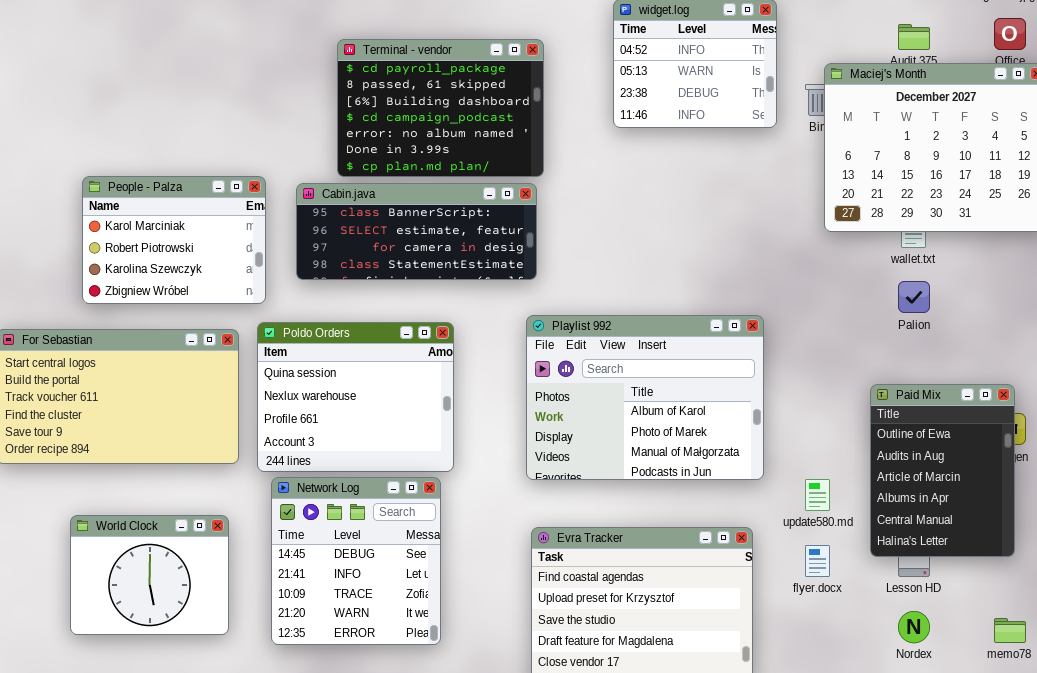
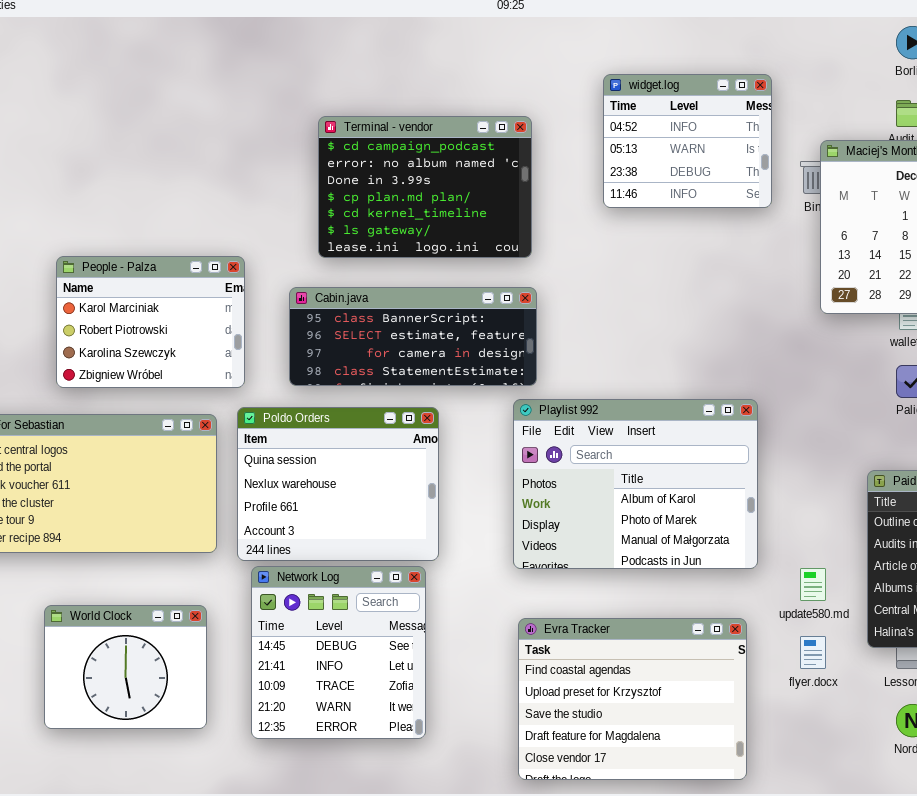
Terminal - vendor: [337,39,544,177] -> [318,116,532,258], scrolled down 3 rows
Cabin.java: [296,183,537,280] -> [289,287,537,386], moved

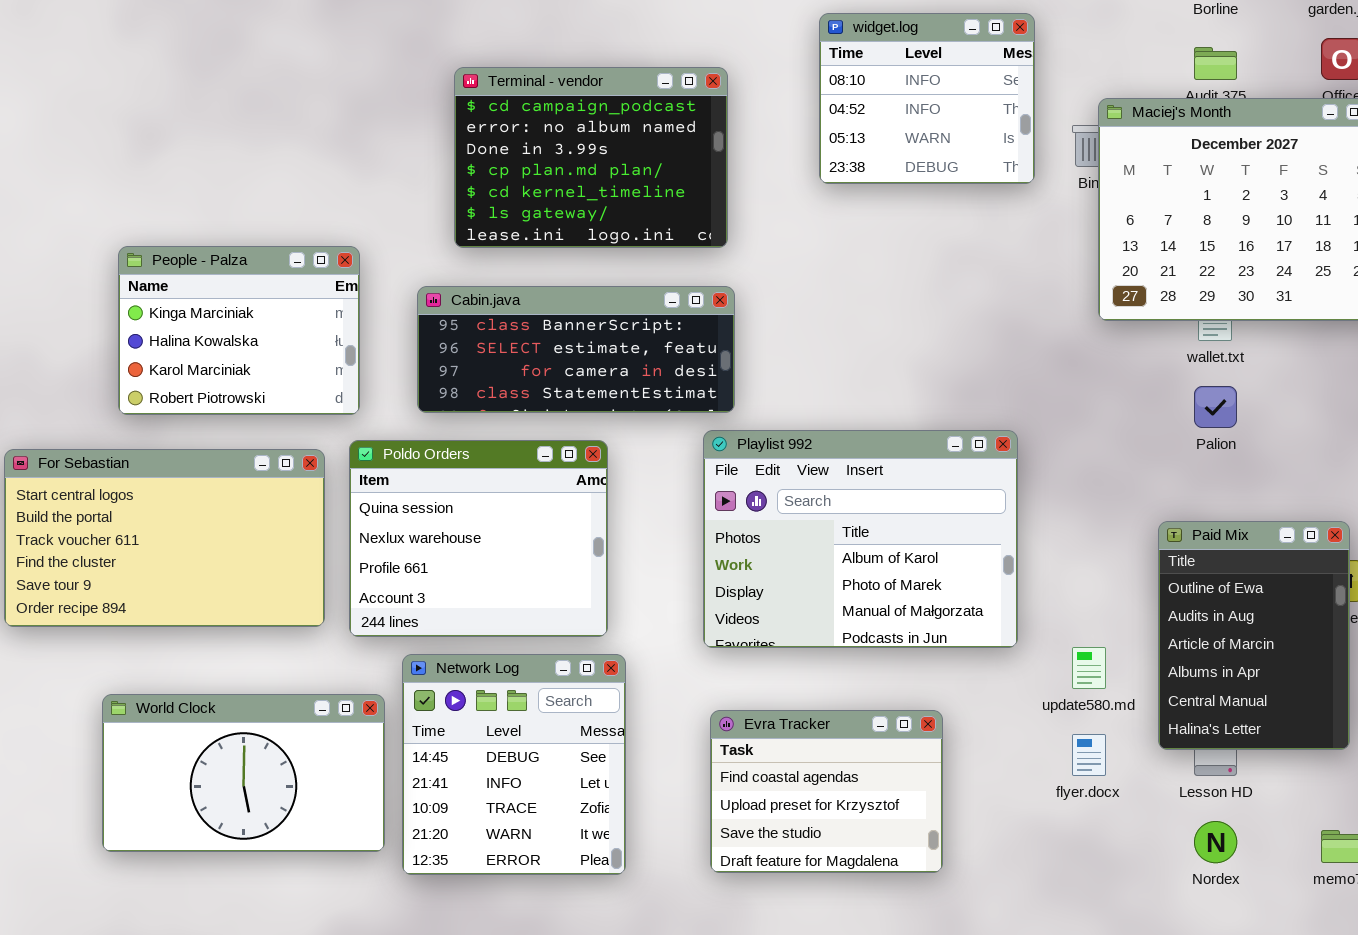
widget.log: [603,74,772,208] -> [819,13,1035,184], scrolled up 1 row
People - Palza: [56,256,245,388] -> [118,246,360,415], scrolled up 2 rows
Network Log: [251,566,426,739] -> [402,654,626,875], moved
World Clock: [44,605,207,729] -> [102,694,385,852], resized
Evra Tracker: [518,618,747,780] -> [710,710,943,873], resized

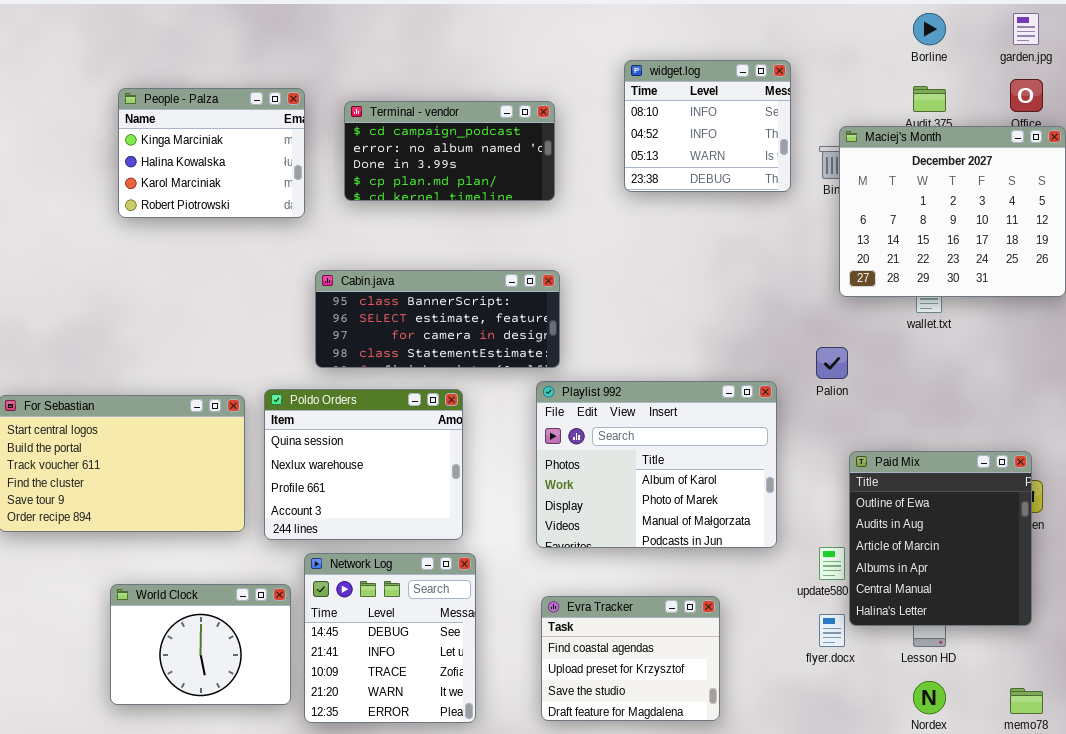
Terminal - vendor: [454,67,728,248] -> [344,101,555,201], resized
People - Palza: [118,246,360,415] -> [118,88,305,218], moved
Palion: [1194,386,1237,428] -> [816,347,848,379], moved
Paid Mix: [1158,521,1350,750] -> [849,451,1032,626], resized
World Clock: [102,694,385,852] -> [110,584,291,705], resized

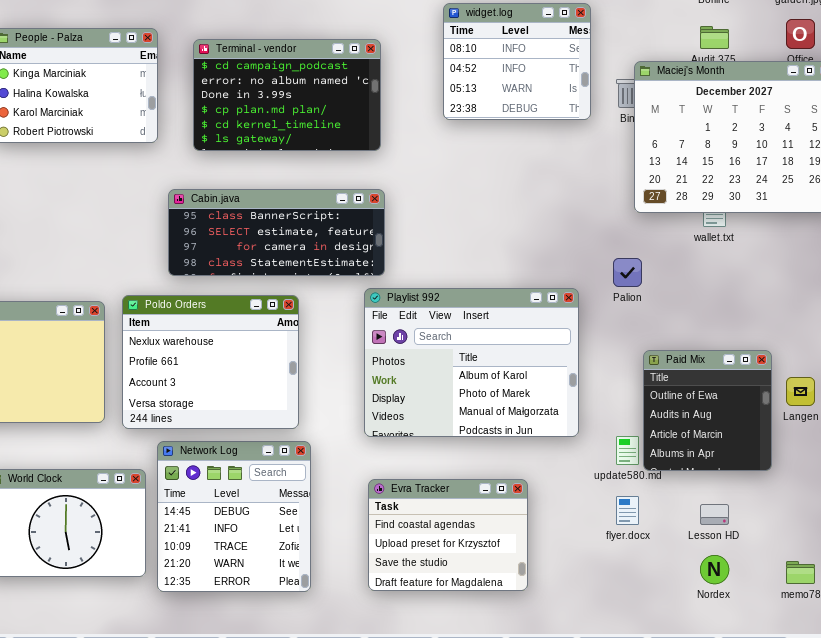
Terminal - vendor: [344,101,555,201] -> [193,39,381,151], resized
Poldo Orders: [264,389,463,540] -> [122,295,299,429], scrolled down 1 row
Paid Mix: [849,451,1032,626] -> [643,350,772,471], resized

